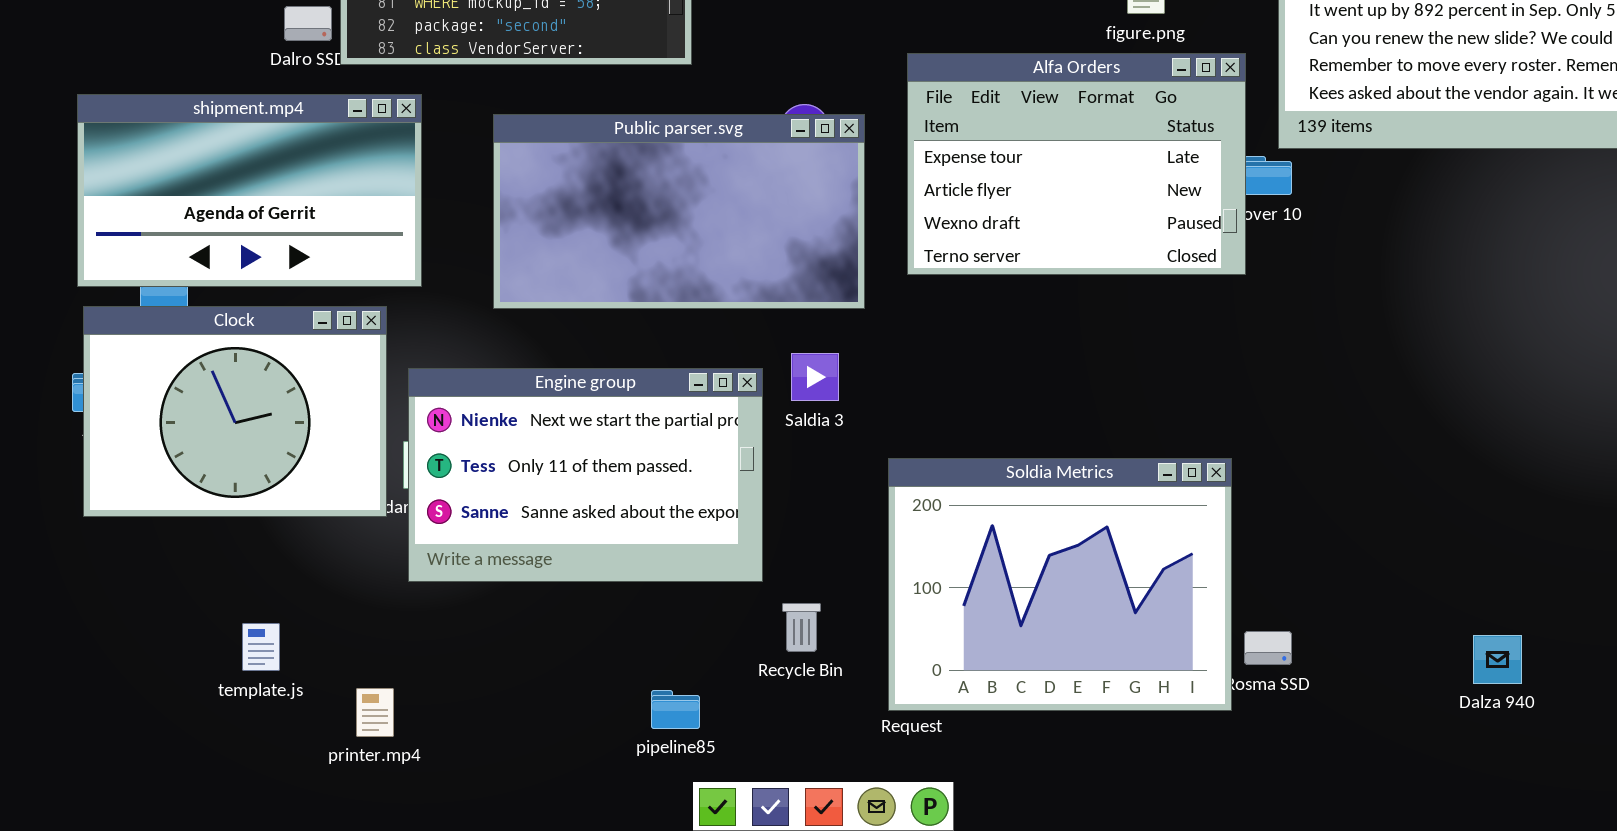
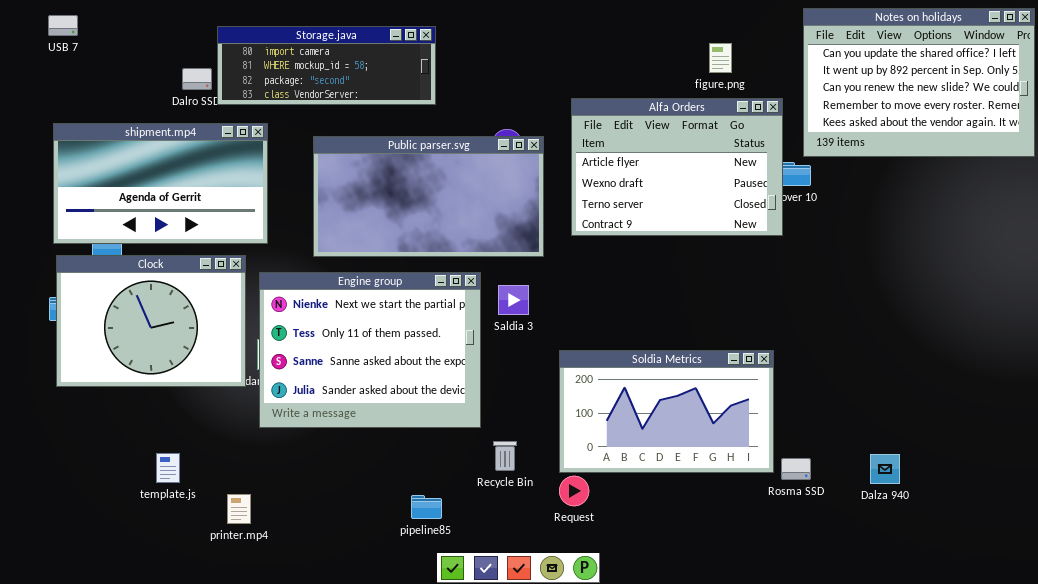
Alfa Orders: [907,53,1246,275] -> [571,98,783,236], scrolled down 1 row
Engine group: [408,368,763,582] -> [259,272,481,428], resized
Soldia Metrics: [888,458,1232,711] -> [559,350,774,473], resized
Dalza 940: [1473,635,1522,684] -> [870,454,900,484], moved

